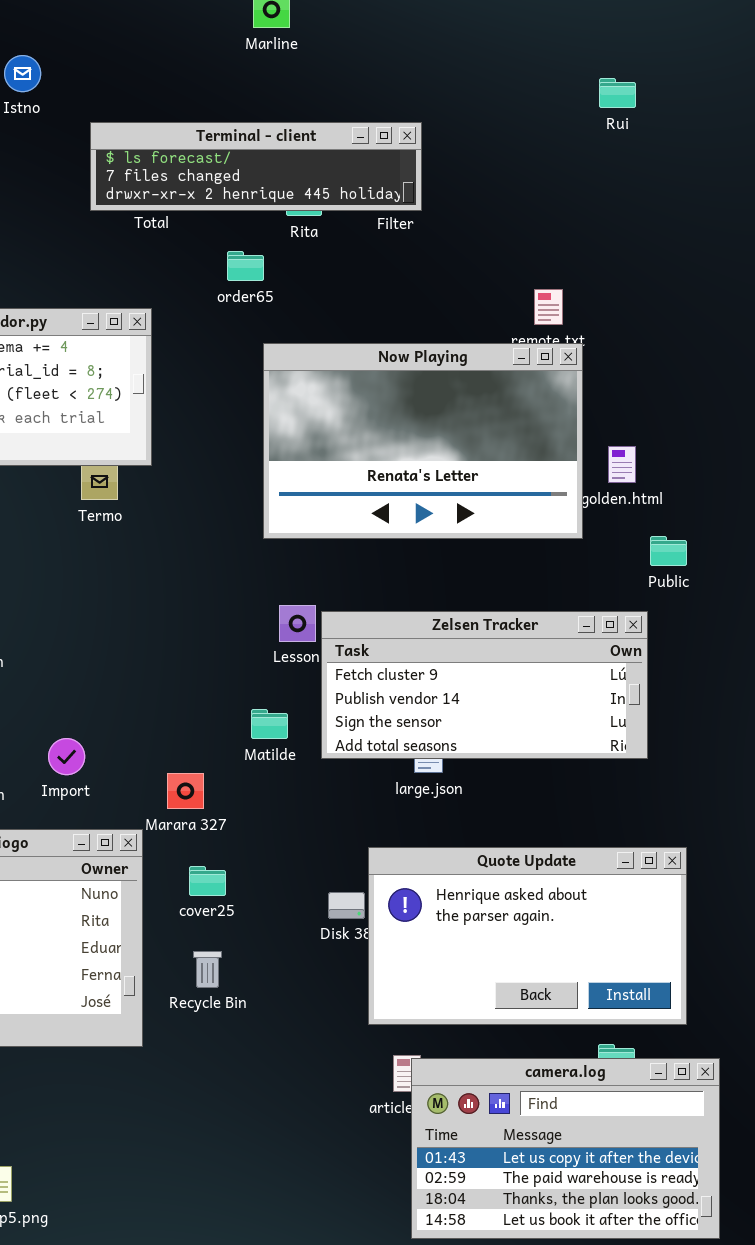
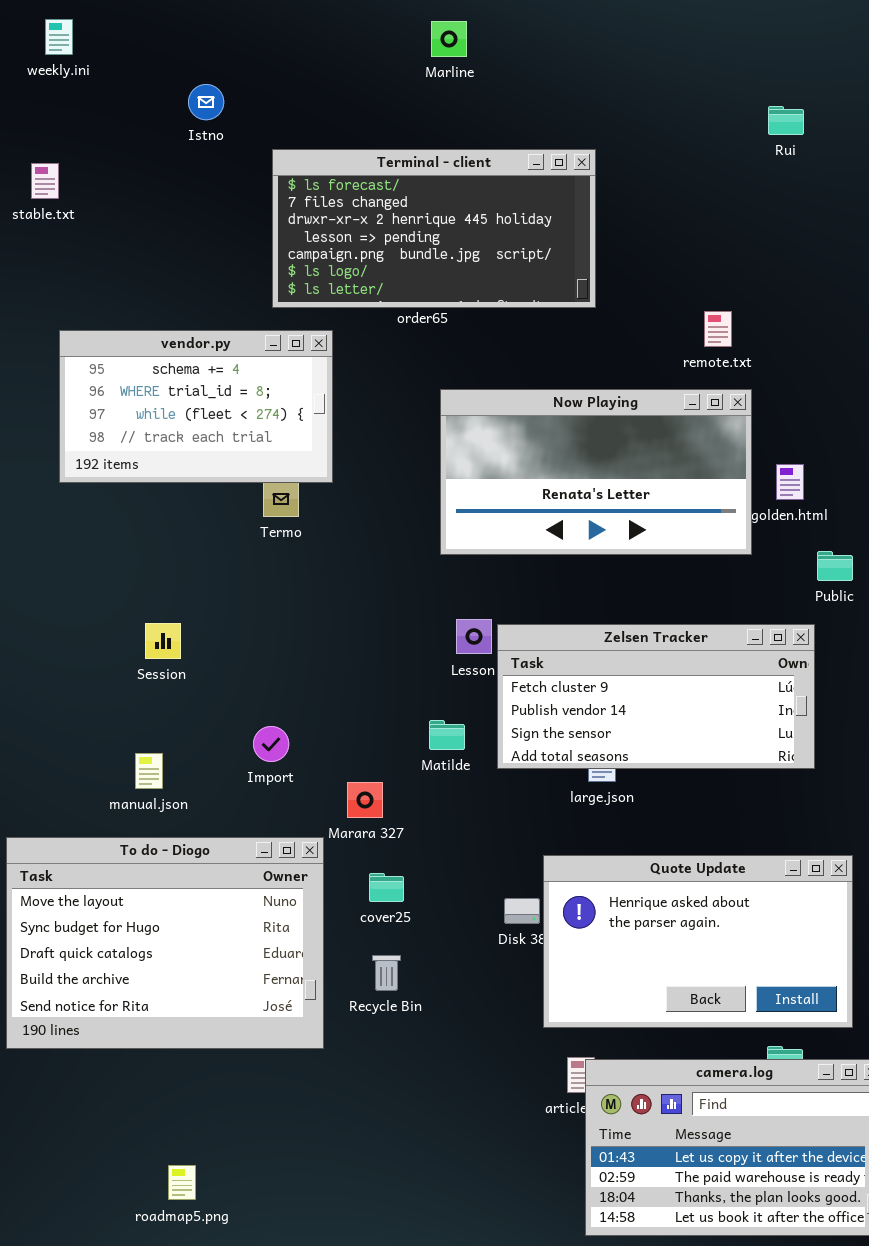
Terminal - client: [90,122,422,211] -> [272,149,596,308], resized
Now Playing: [263,343,583,539] -> [440,389,752,555], resized
Import: [48,738,85,775] -> [253,726,289,762], moved

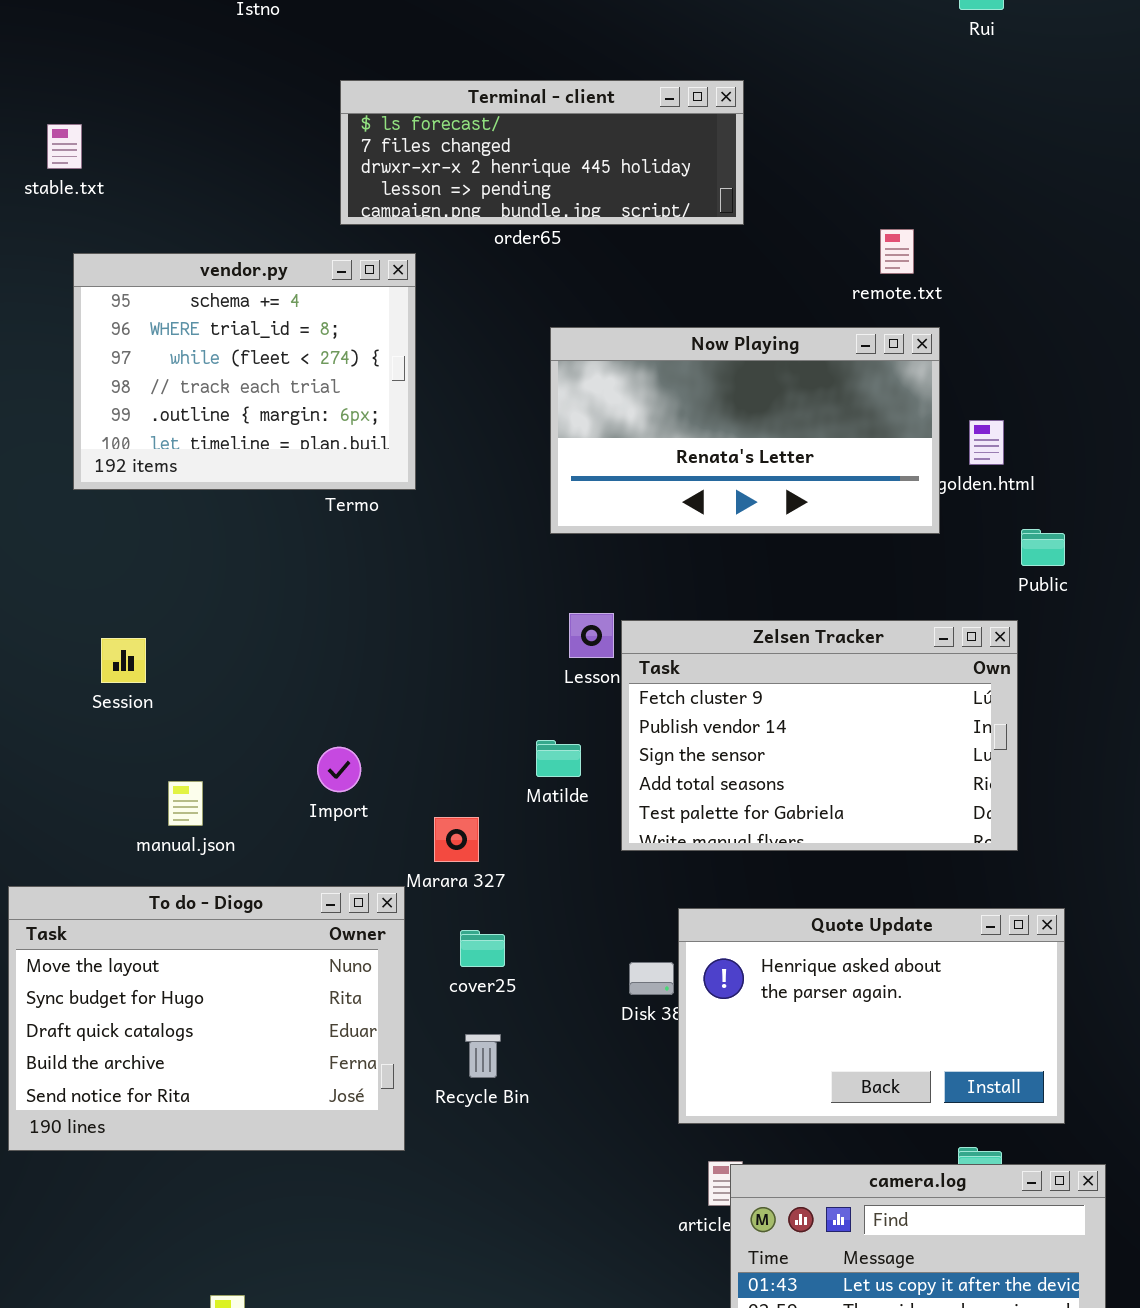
Terminal - client: [272,149,596,308] -> [340,80,744,225], resized
stable.txt: [31,163,59,199] -> [47,124,82,169], moved
vendor.py: [59,330,333,483] -> [73,253,416,490], resized
Session: [145,623,181,659] -> [101,638,146,683], moved
Zelsen Tracker: [497,624,815,769] -> [621,620,1018,851], resized

